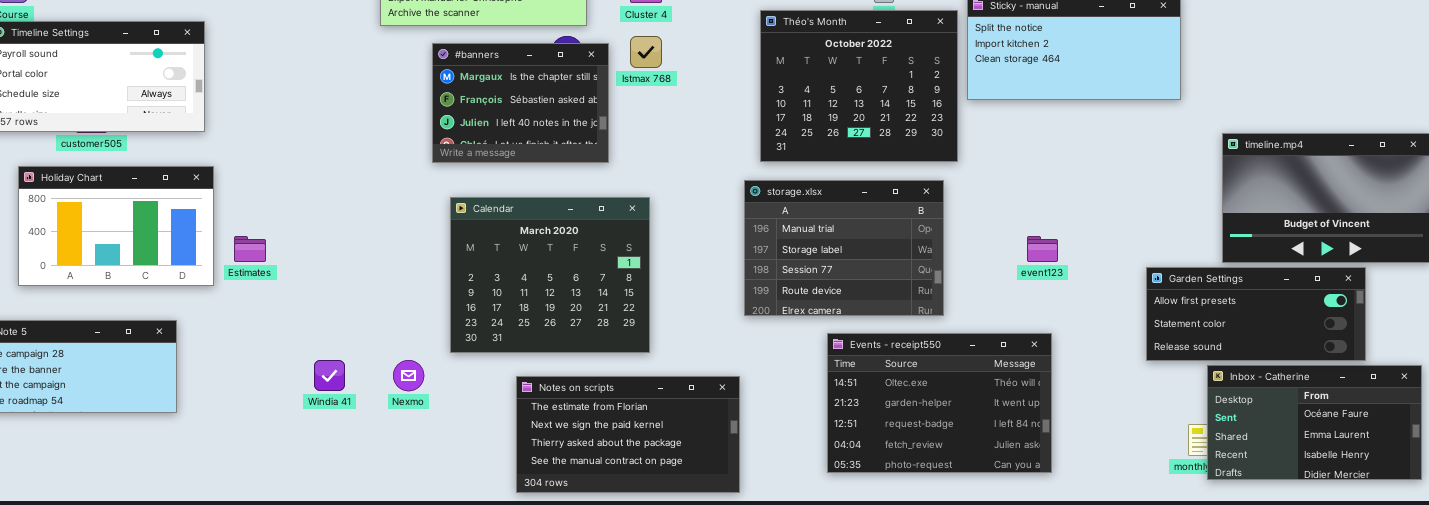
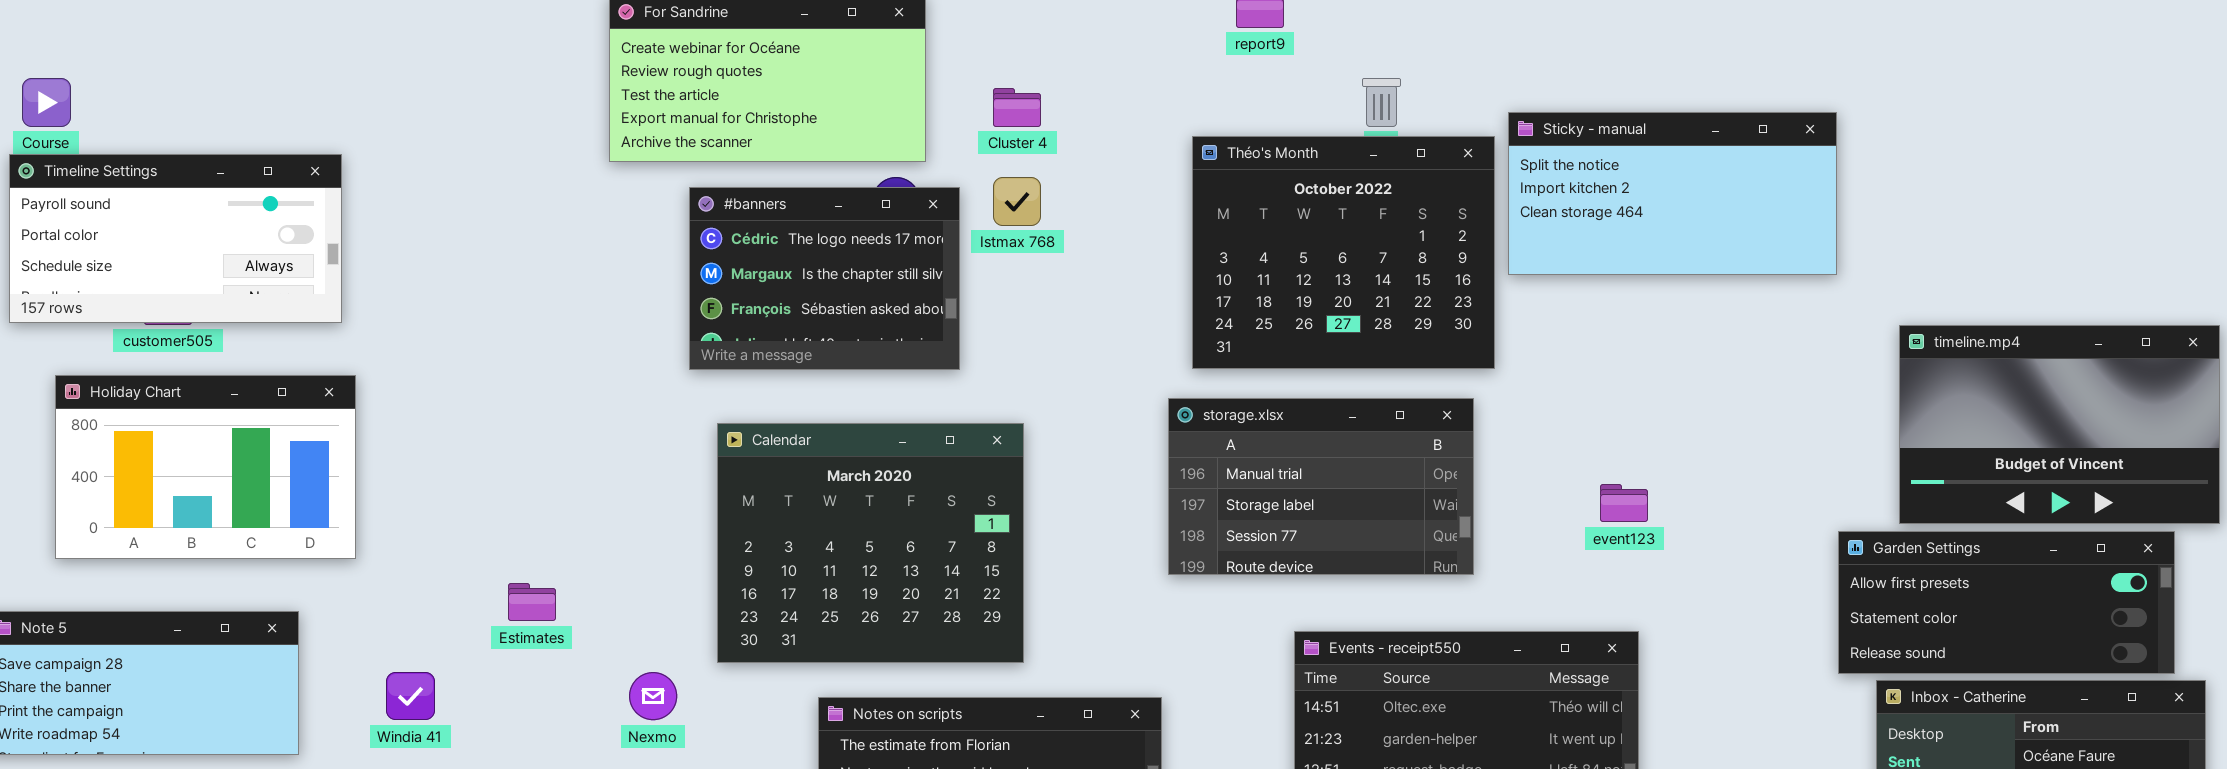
#banners: [432,43,609,163] -> [689,187,960,370], scrolled up 1 row
storage.xlsx: [744,180,944,316] -> [1168,398,1474,575], resized
Estimates: [234,236,266,262] -> [508,583,556,621], moved
Garden Settings: [1146,267,1366,361] -> [1838,531,2175,674], moved
Windia 41: [314,360,345,391] -> [386,672,435,720], moved

